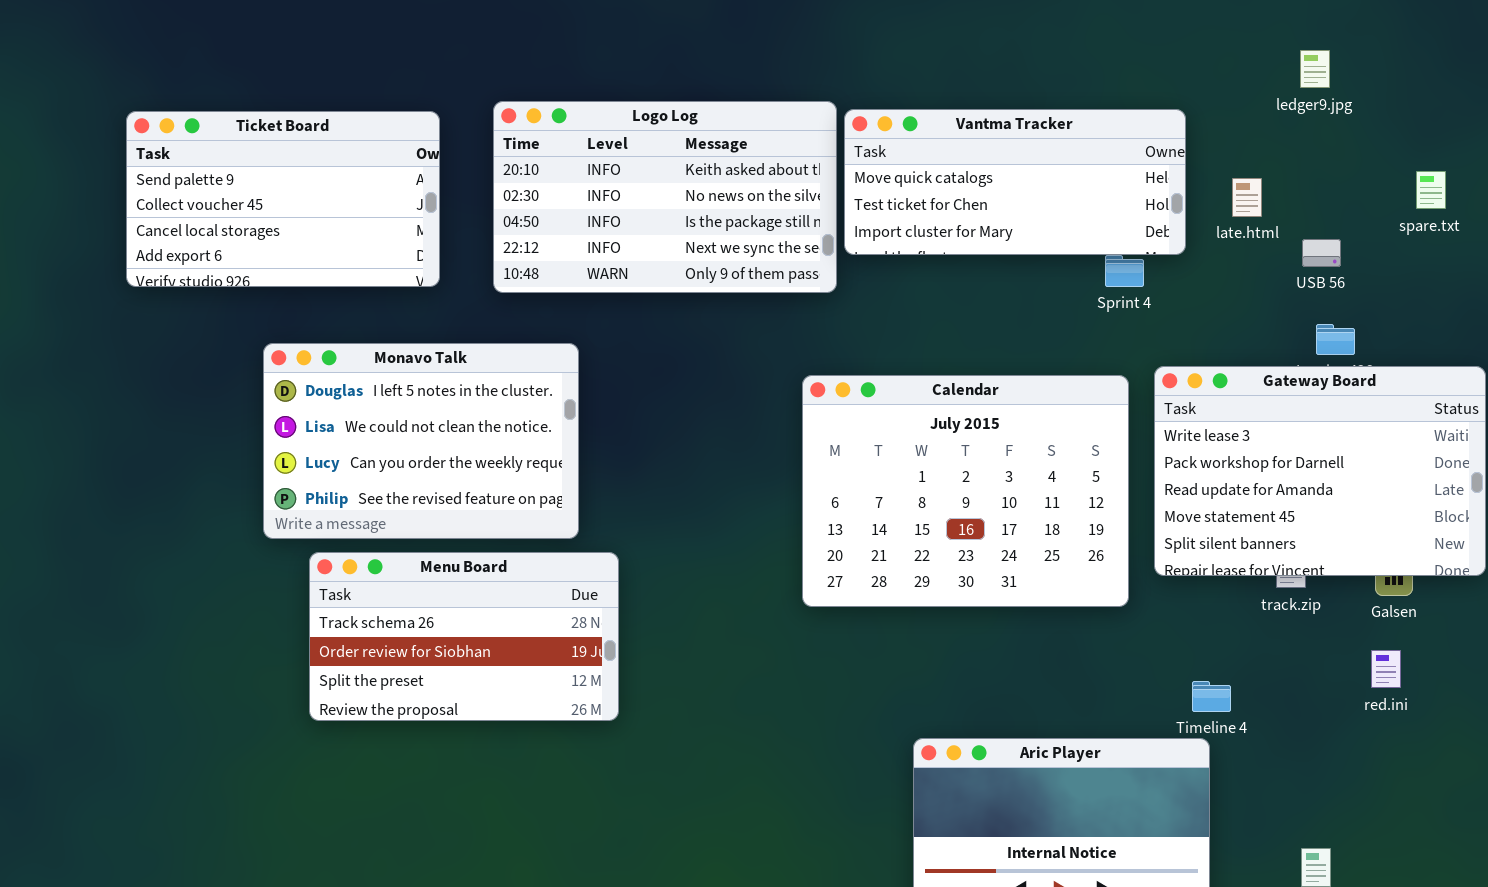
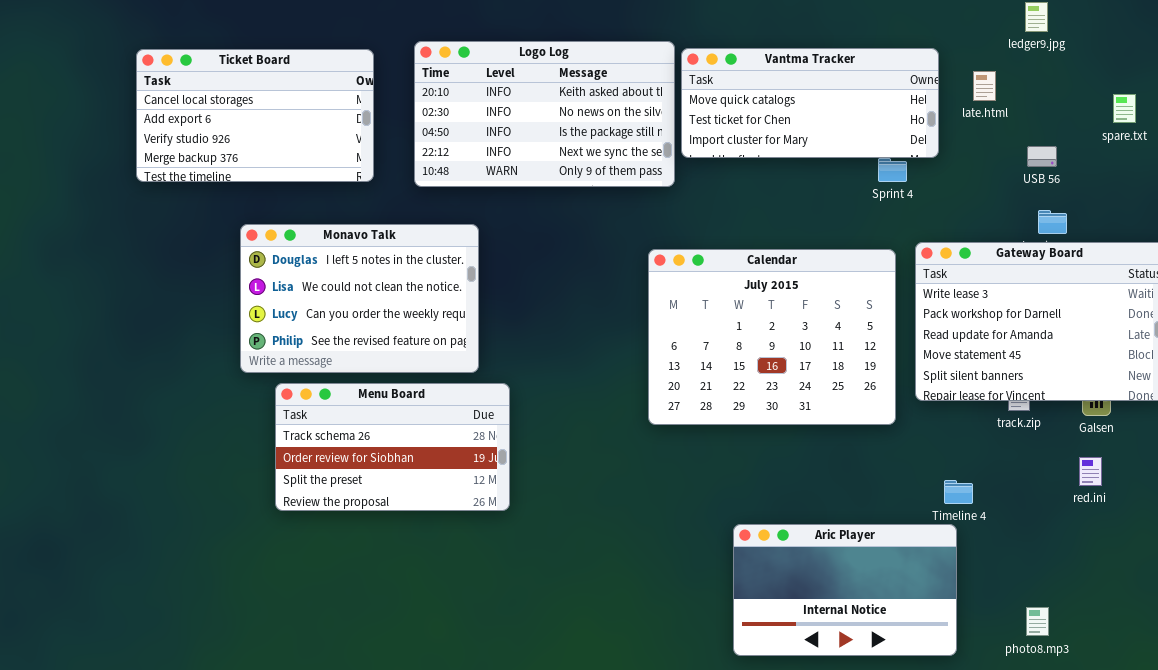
Ticket Board: [126,111,440,287] -> [136,49,374,182], scrolled down 2 rows
late.html: [1232,178,1262,217] -> [973,71,996,101], moved

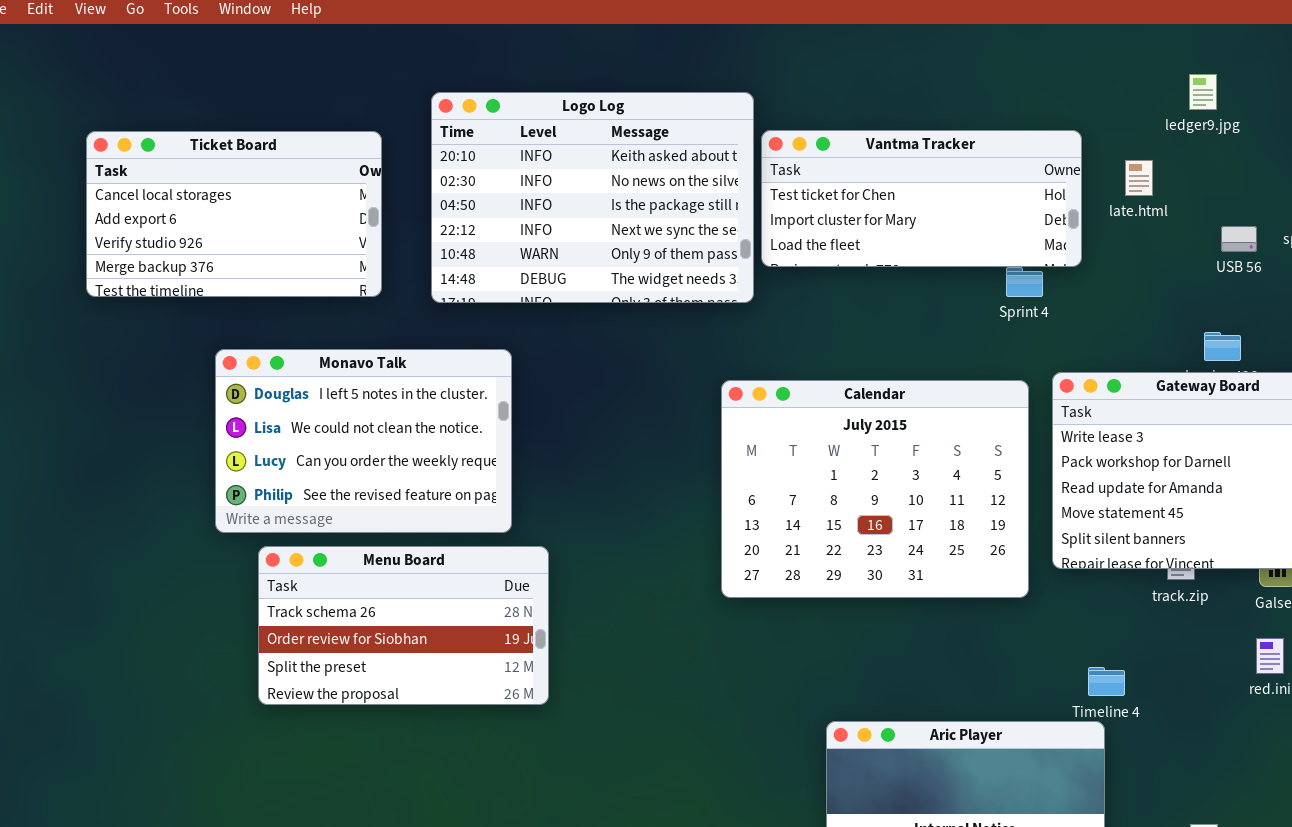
Logo Log: [414,41,675,187] -> [431,92,754,303], resized
Vantma Tracker: [681,48,939,158] -> [761,130,1082,267], scrolled down 1 row
USB 56: [1027,146,1057,167] -> [1221,226,1257,252], moved

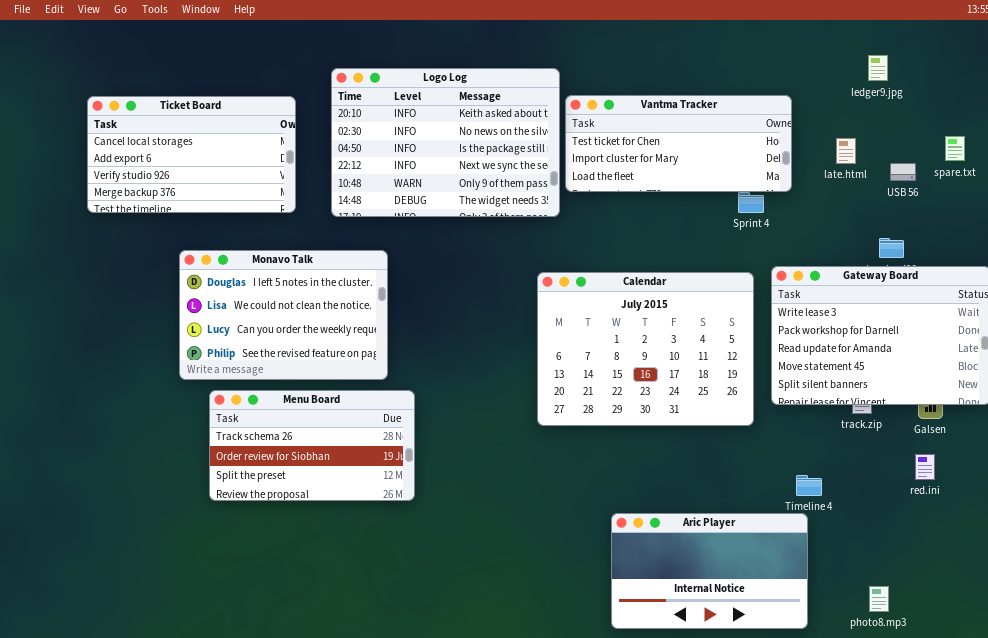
late.html: [1125,160,1153,196] -> [836,138,856,164], moved

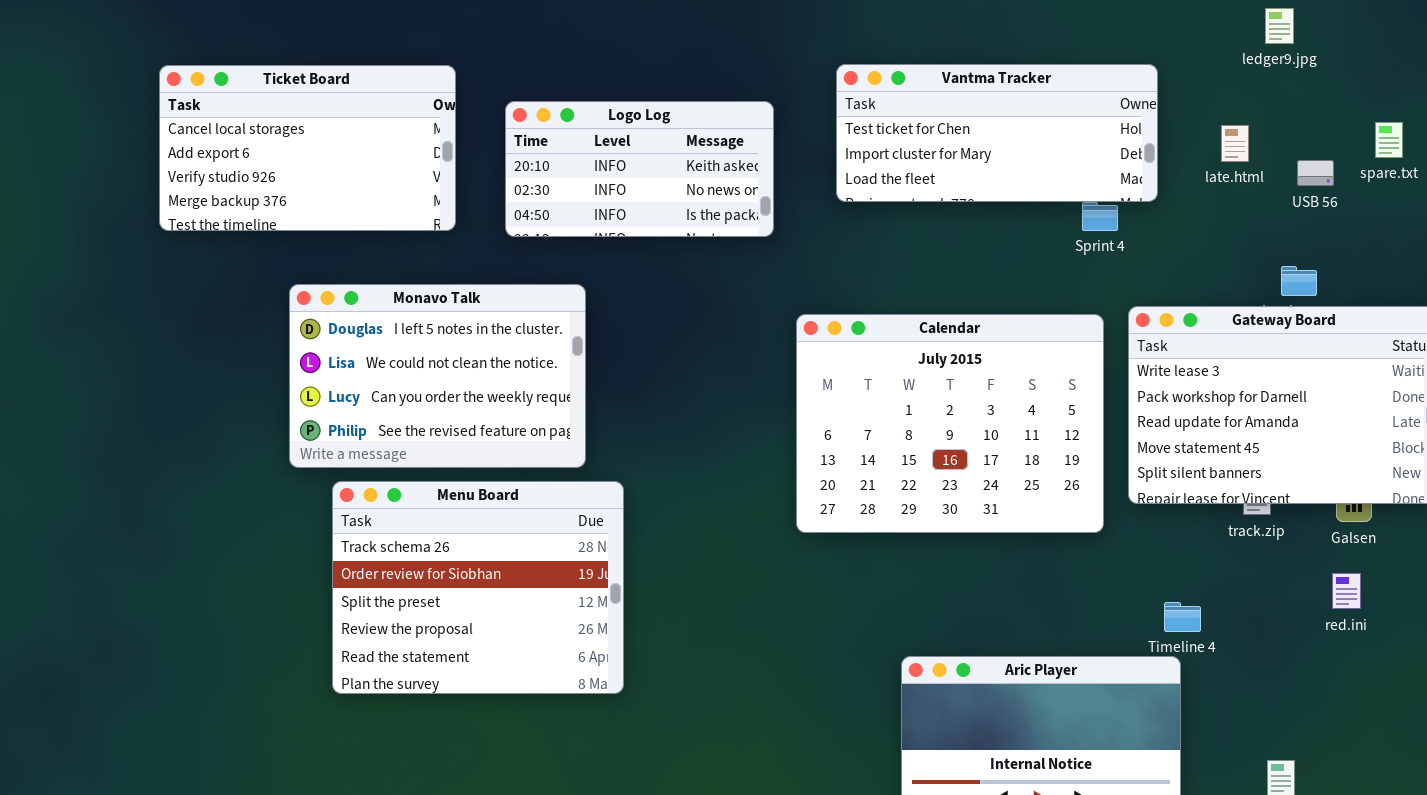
Logo Log: [331,68,560,217] -> [505,101,774,237], resized
Menu Board: [209,390,415,501] -> [332,481,624,694], resized

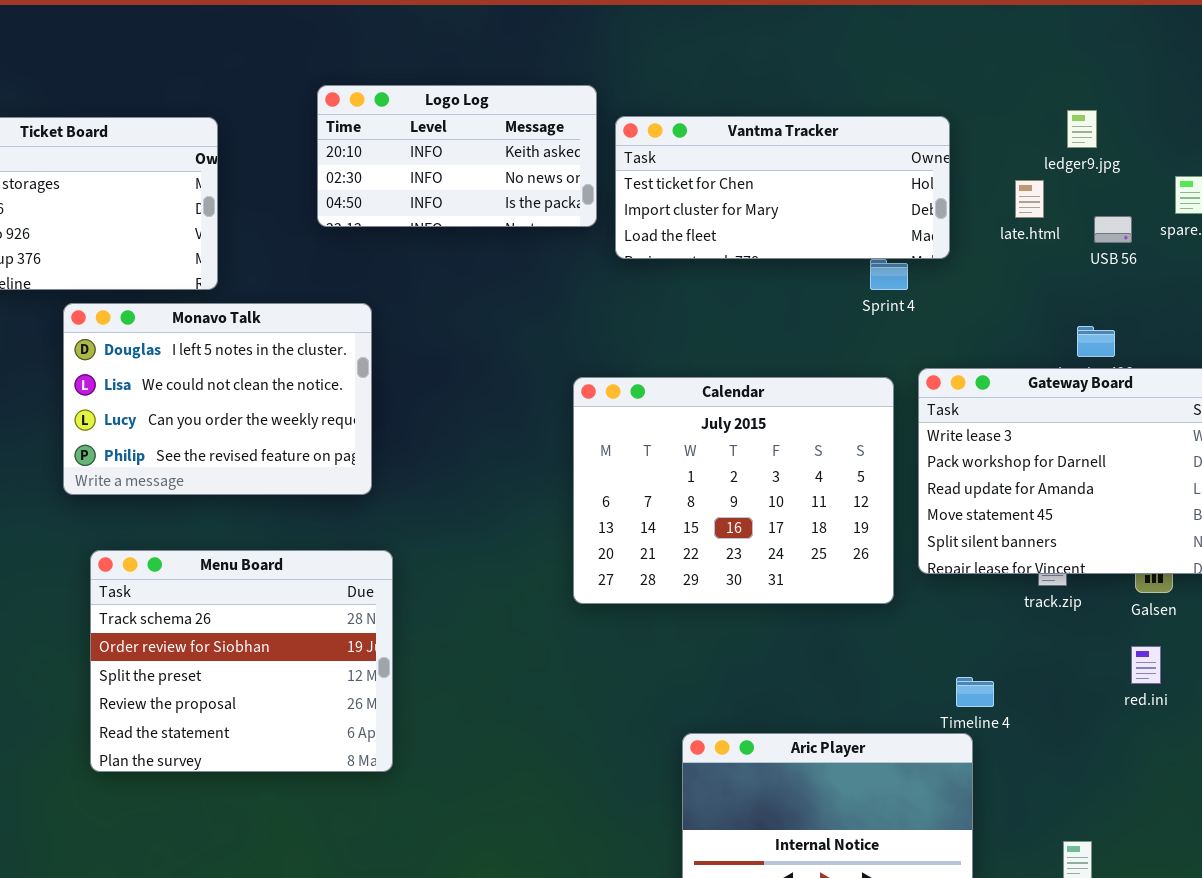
ledger9.jpg: [1265,8,1294,44] -> [1067,110,1097,148], moved
Logo Log: [505,101,774,237] -> [317,85,597,227], moved
Monavo Talk: [289,284,586,468] -> [63,303,372,495], moved

